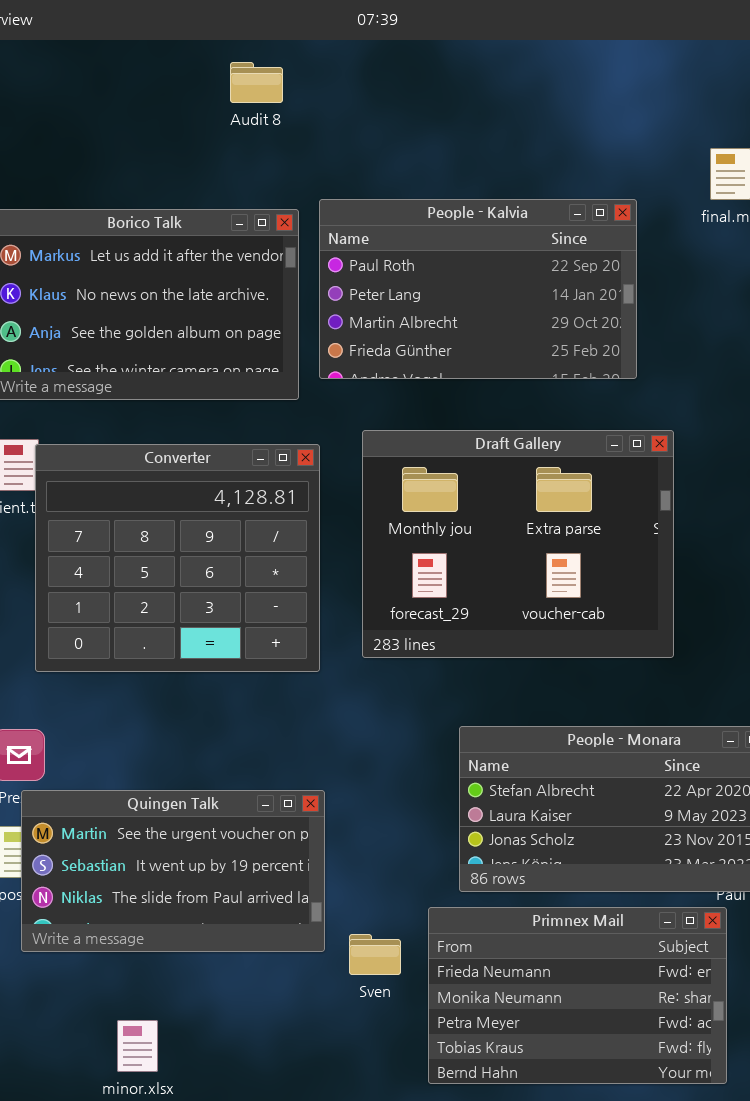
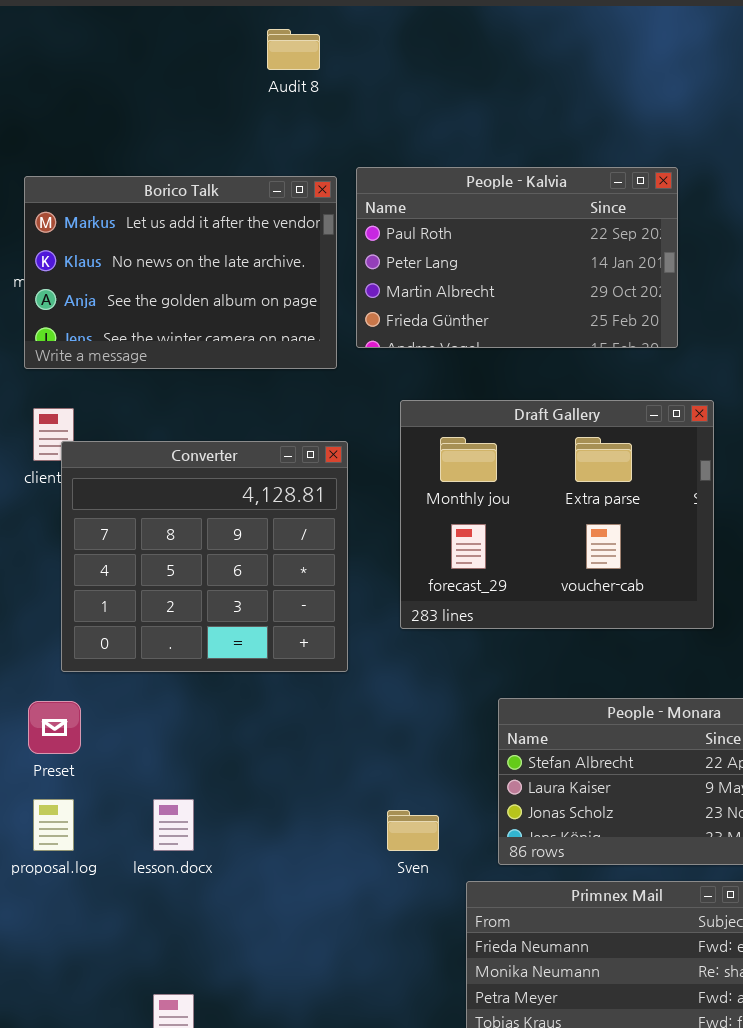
Converter: [35,444,320,672] -> [61,441,348,672], moved
Quingen Talk: [21,790,325,952] -> none, closed
Sven: [349,934,401,975] -> [387,810,439,851], moved

